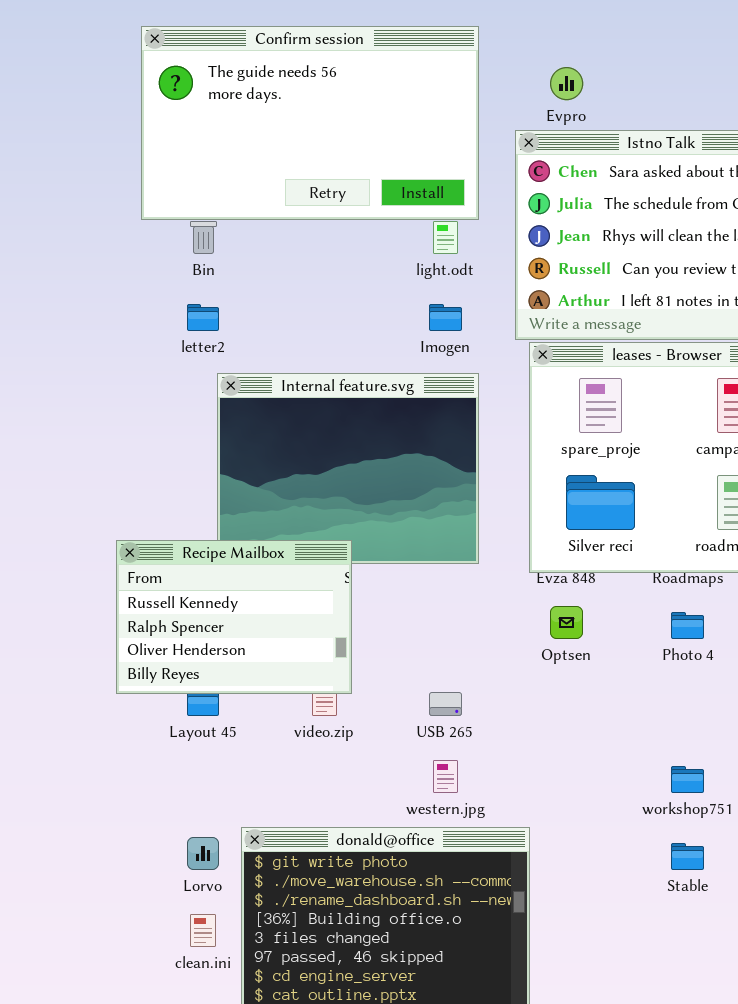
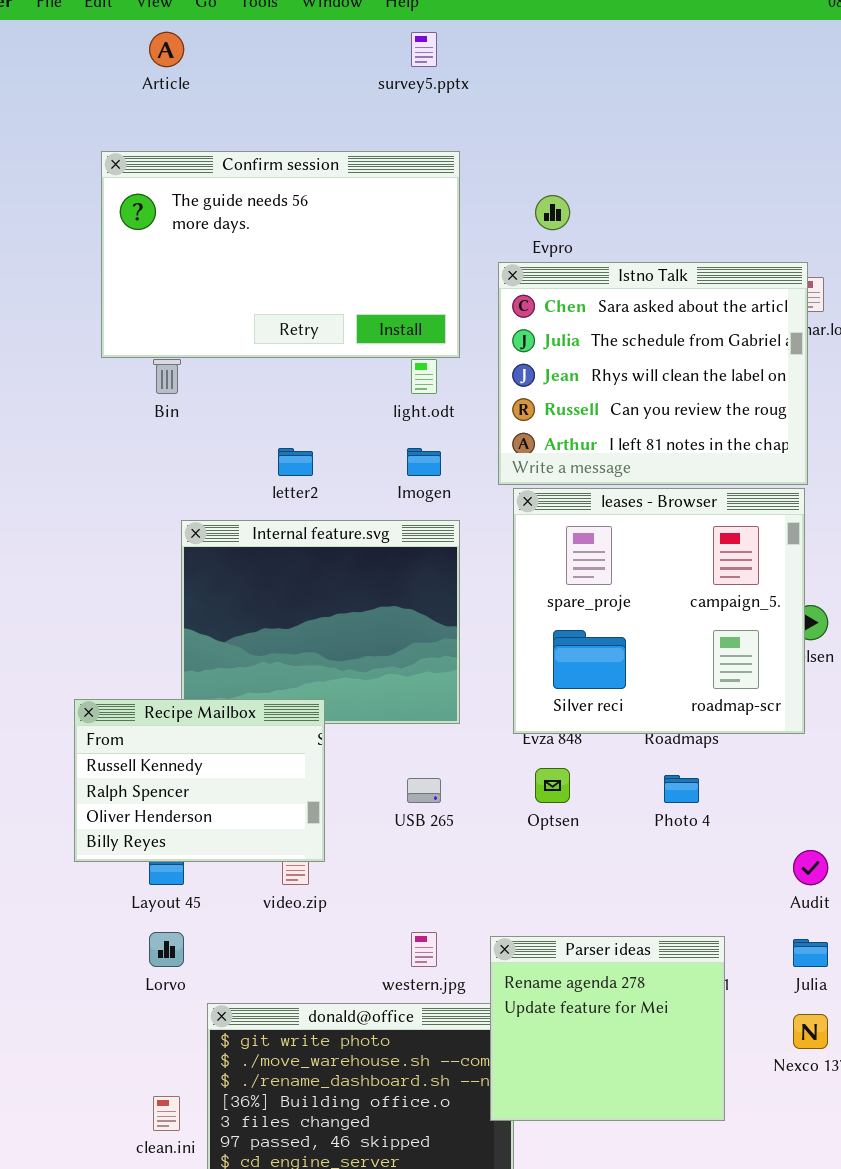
letter2: [187,304,219,331] -> [278,448,313,476], moved
USB 265: [429,692,462,716] -> [407,778,441,803], moved
Parser ideas: none -> [490,936,725,1121], opened
Lorvo: [187,837,219,870] -> [149,932,184,967], moved

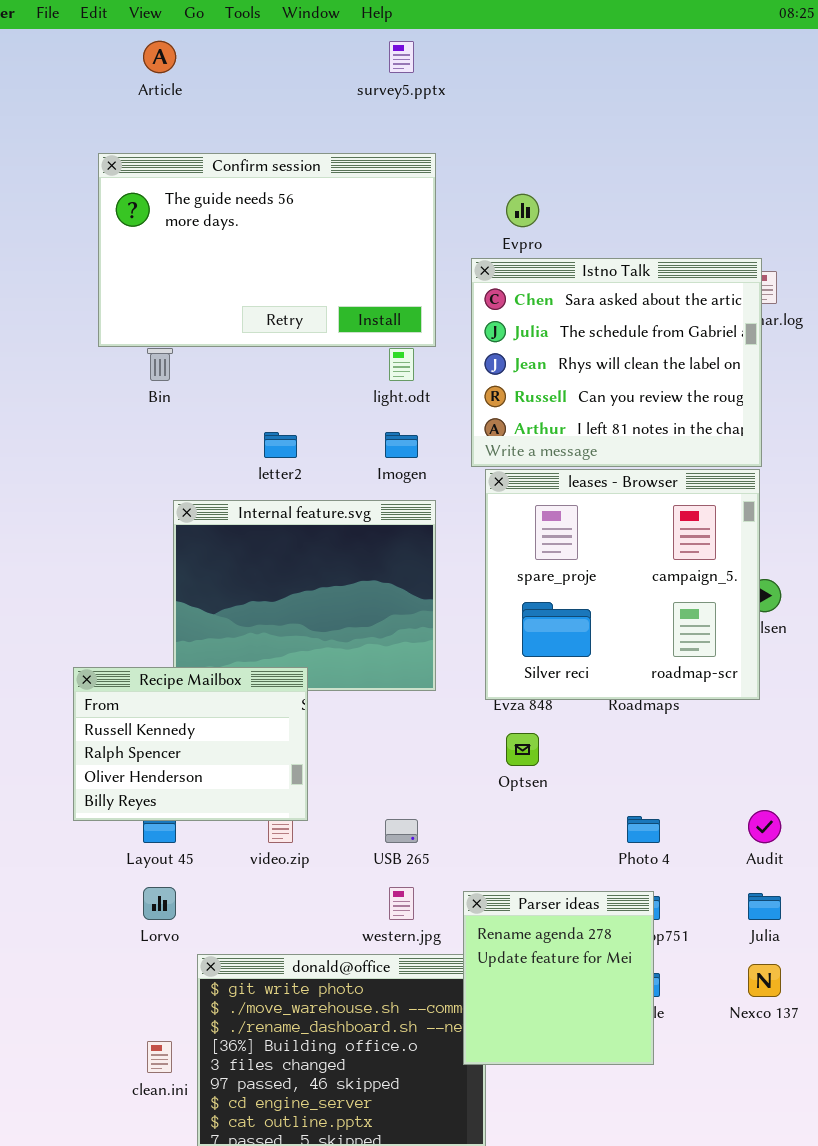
Photo 4: [664,775,699,803] -> [627,816,660,843], moved
USB 265: [407,778,441,803] -> [385,819,418,843], moved
Parser ideas: [490,936,725,1121] -> [463,891,654,1065], resized

